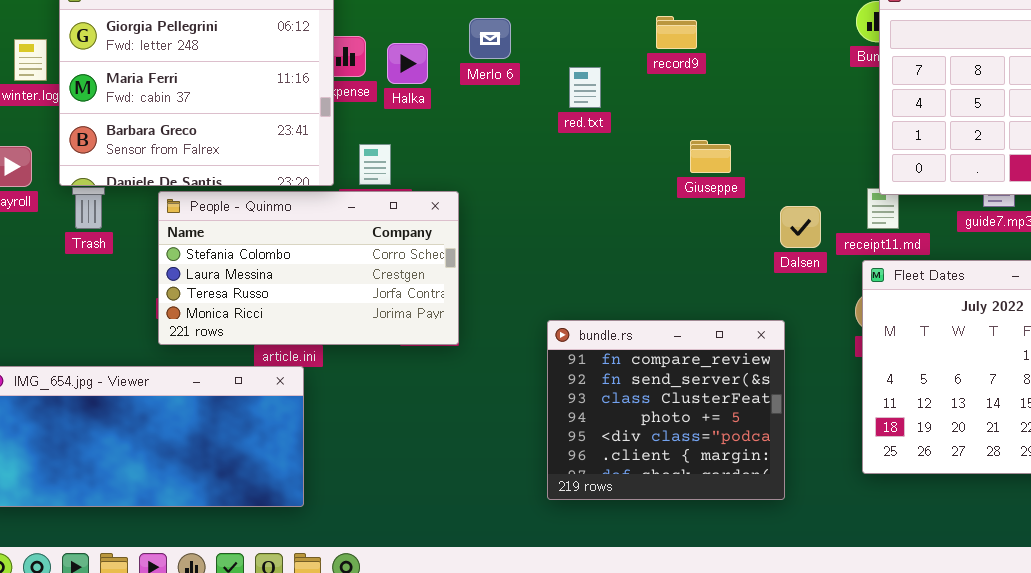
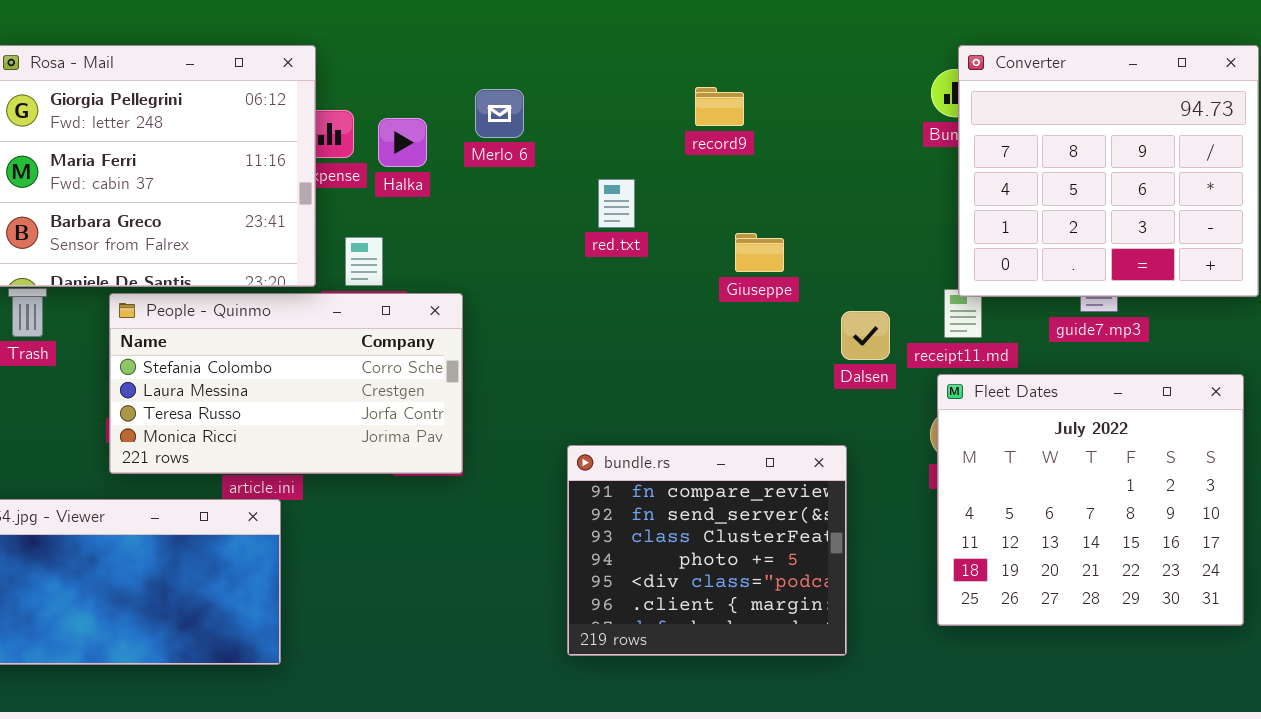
red.txt: [569,67,601,108] -> [598,179,635,228], moved

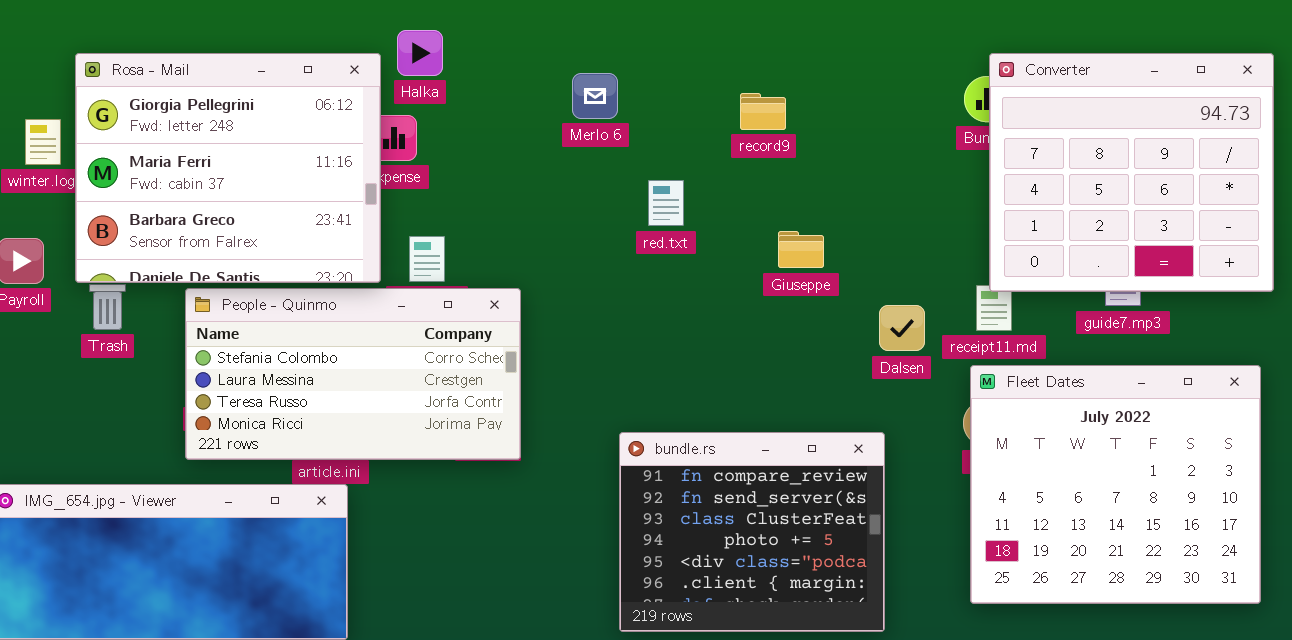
Merlo 6: [475,89,524,138] -> [572,73,618,119], moved
Halka: [378,118,427,167] -> [397,30,443,76], moved

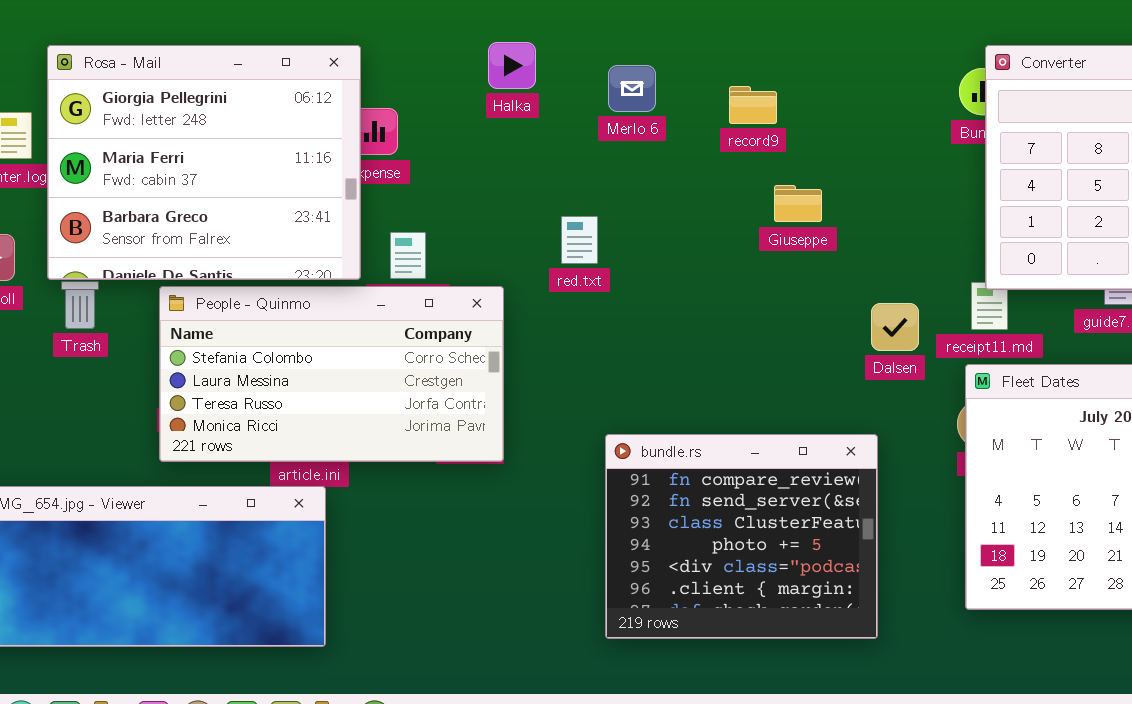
Halka: [397,30,443,76] -> [488,42,536,89], moved
Merlo 6: [572,73,618,119] -> [608,65,656,112], moved
red.txt: [648,180,684,226] -> [561,216,598,264], moved
Giuseppe: [778,231,824,268] -> [774,185,822,222], moved

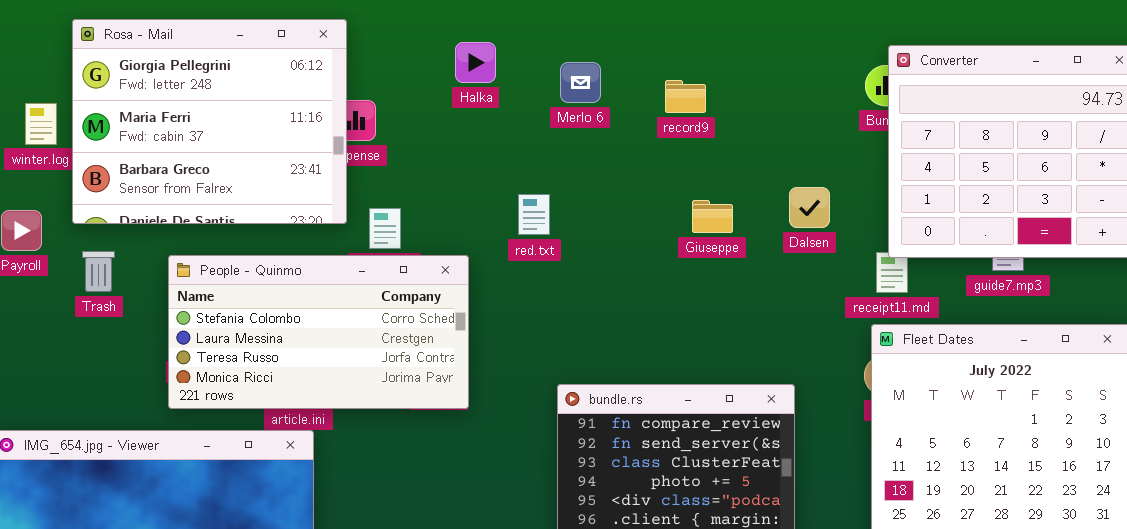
Rosa - Mail: [47,45,361,280] -> [72,19,347,224], moved
Giuseppe: [774,185,822,222] -> [692,200,733,233], moved
Dalsen: [871,303,919,351] -> [789,187,830,228], moved

